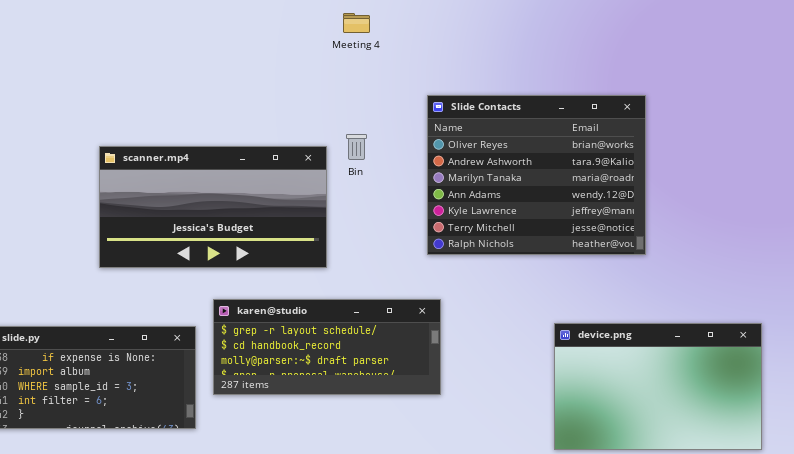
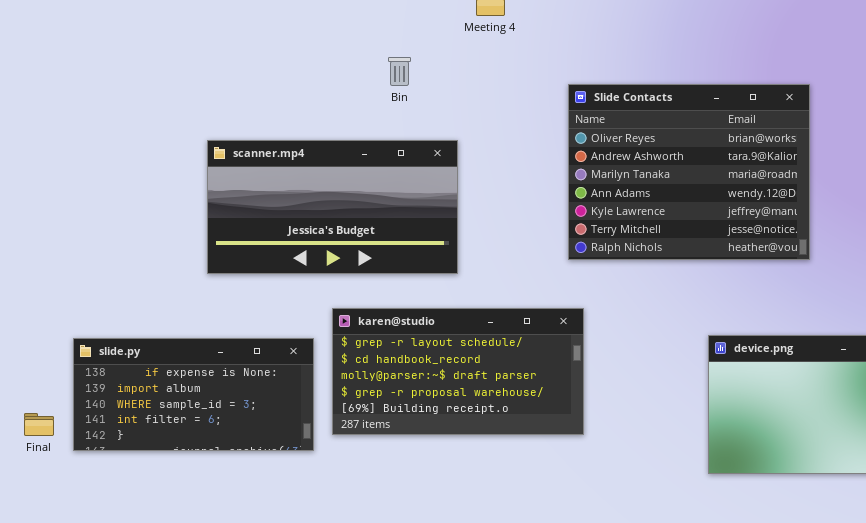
Bin: [346,134,367,160] -> [388,57,411,86], moved
karen@studio: [213,299,441,395] -> [332,308,584,435], resized

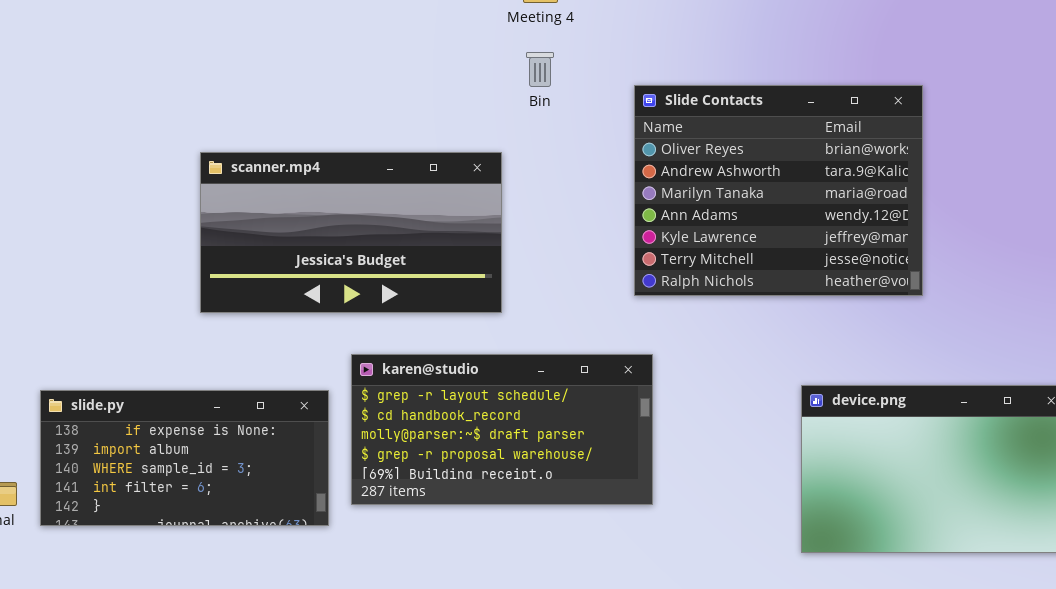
Bin: [388,57,411,86] -> [526,52,554,87], moved

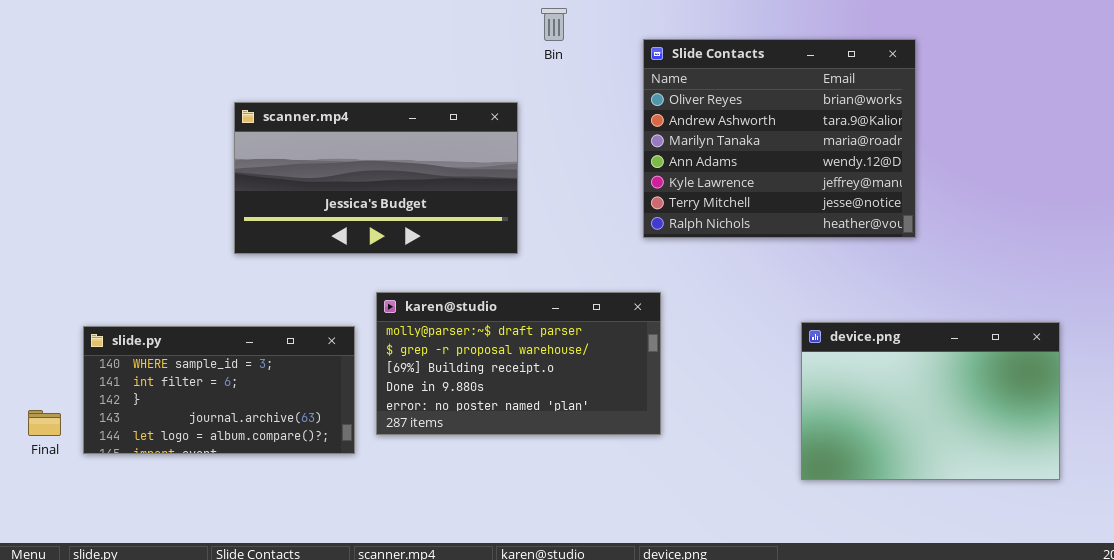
karen@studio: [351,354,653,505] -> [376,292,661,435], scrolled down 2 rows
slide.py: [40,390,329,526] -> [83,326,355,454], scrolled down 2 rows

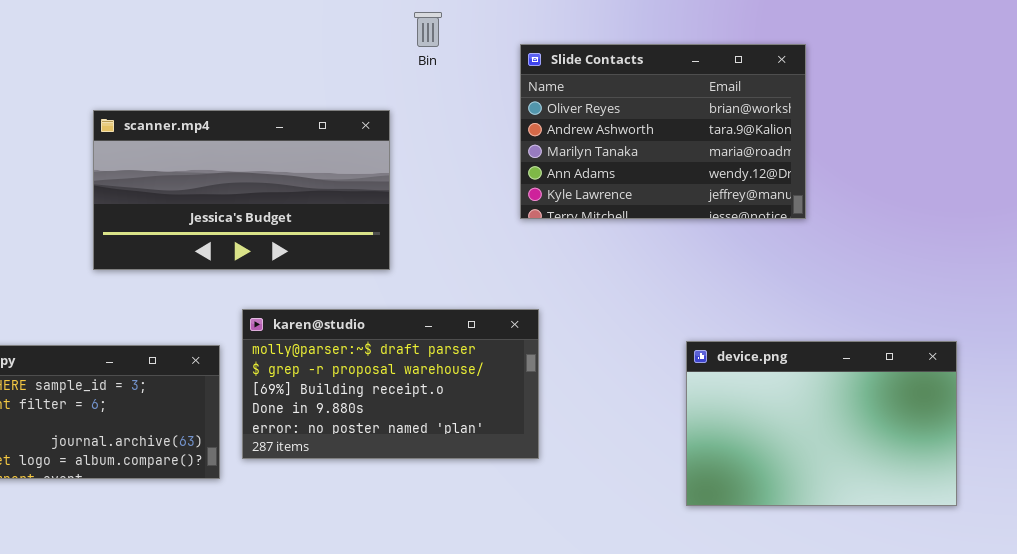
Slide Contacts: [643,39,916,238] -> [520,44,806,219], resized

